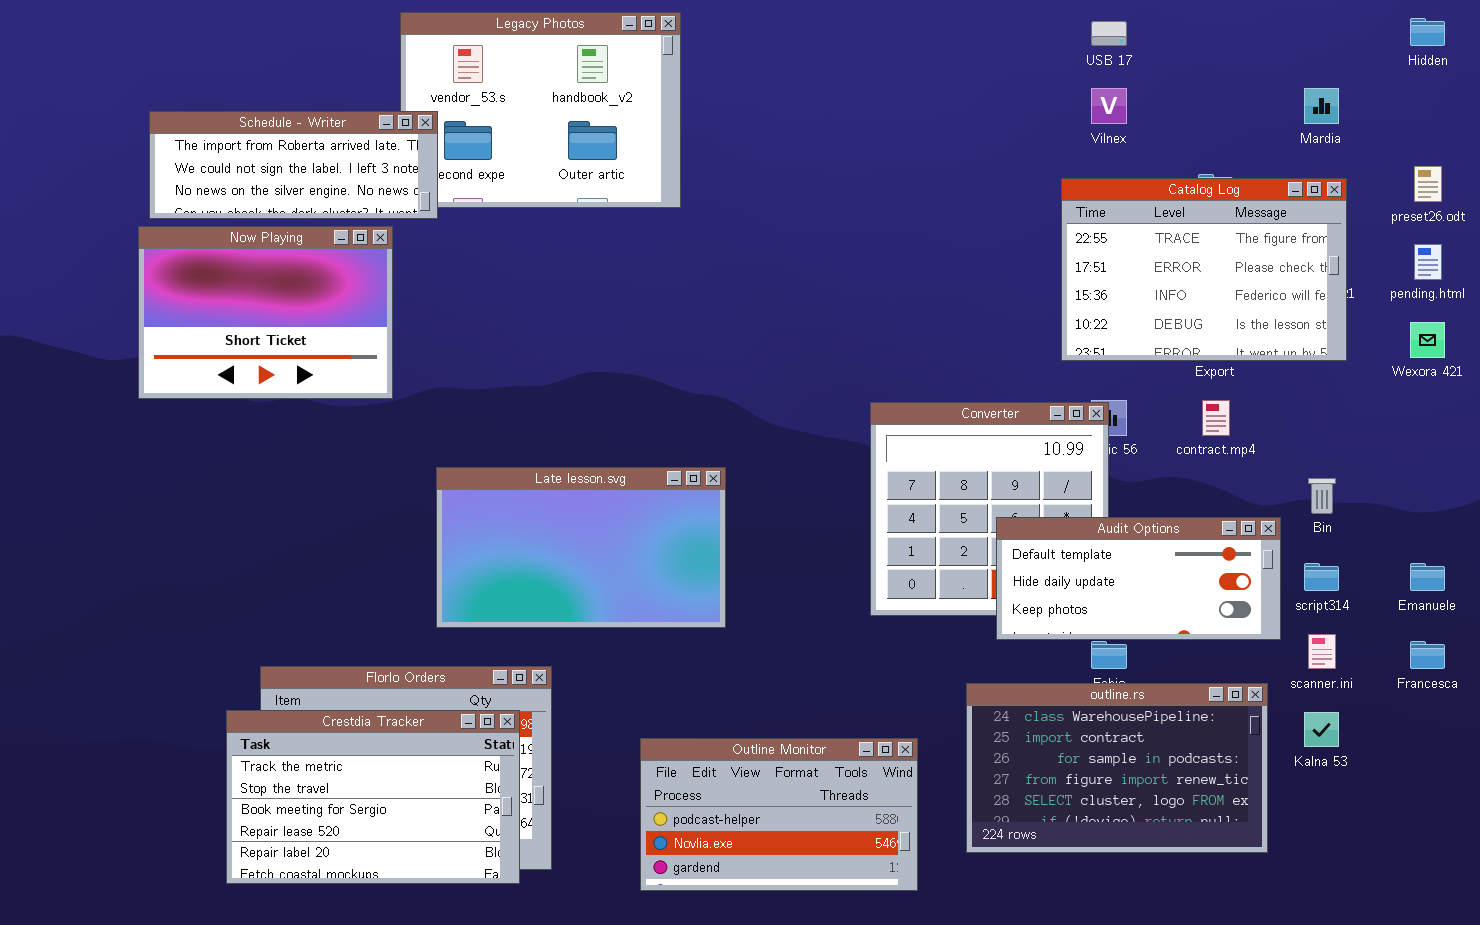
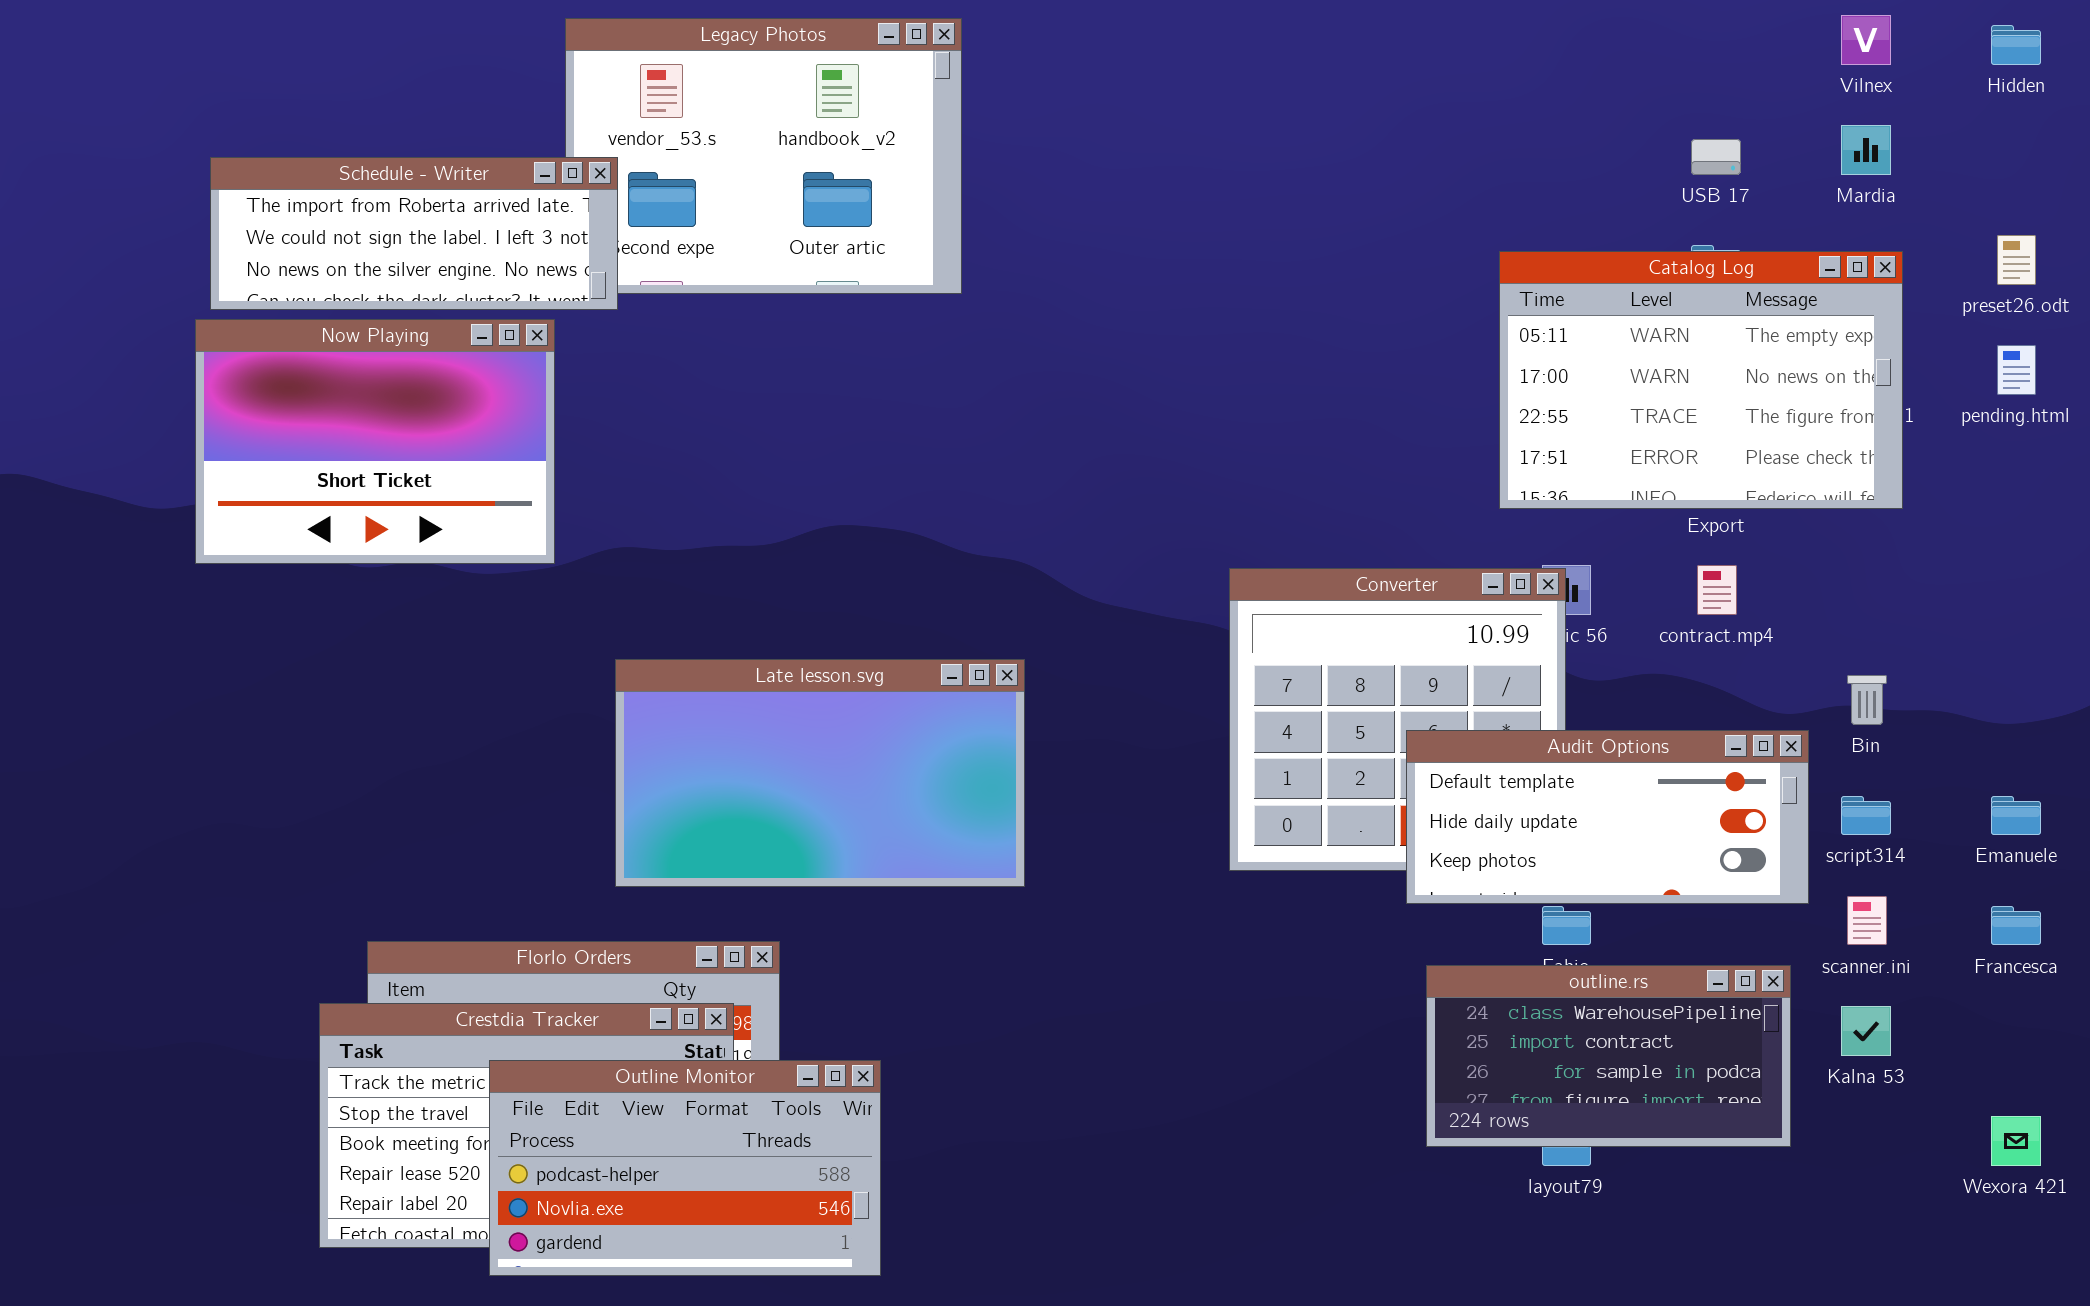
USB 17: [1091,21,1127,46] -> [1691,139,1741,175], moved
Vilnex: [1091,88,1127,124] -> [1841,15,1891,65], moved
Catalog Log: [1061,178,1347,361] -> [1499,251,1903,509], scrolled up 2 rows
Wexora 421: [1410,322,1445,358] -> [1991,1116,2041,1166], moved
outline.rs: [966,683,1268,853] -> [1426,965,1791,1147], resized
Outline Monitor: [640,738,918,891] -> [489,1060,881,1276], moved

